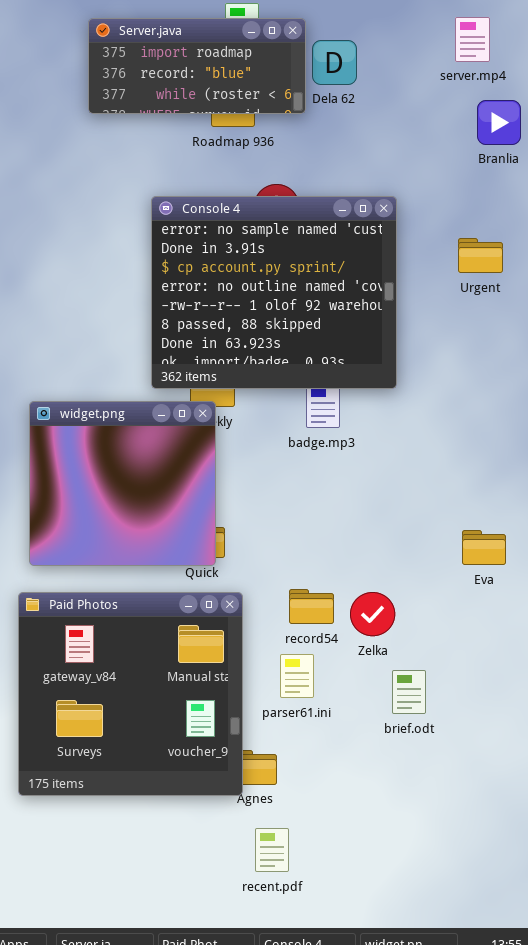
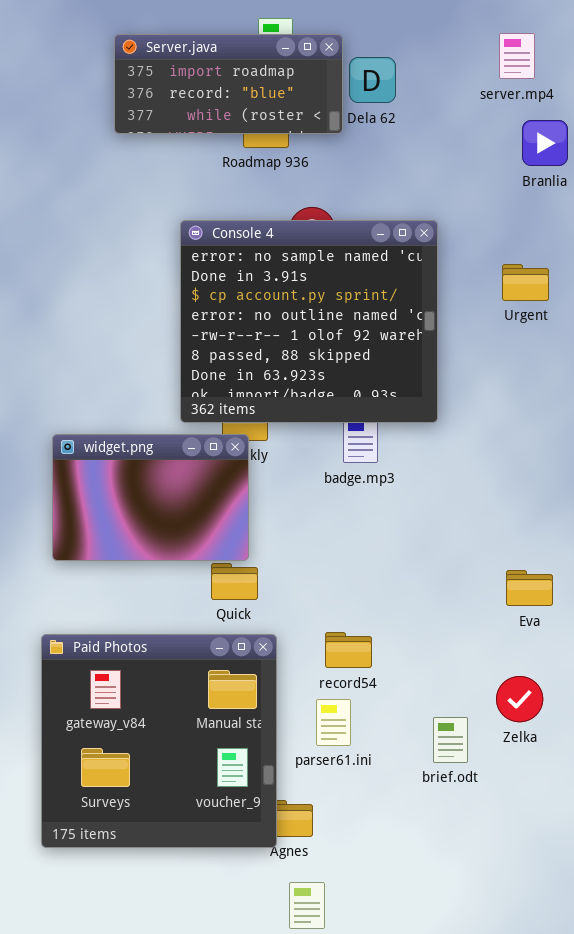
widget.png: [29,401,216,566] -> [52,434,249,561], resized
Zelka: [350,592,395,636] -> [496,676,543,722], moved

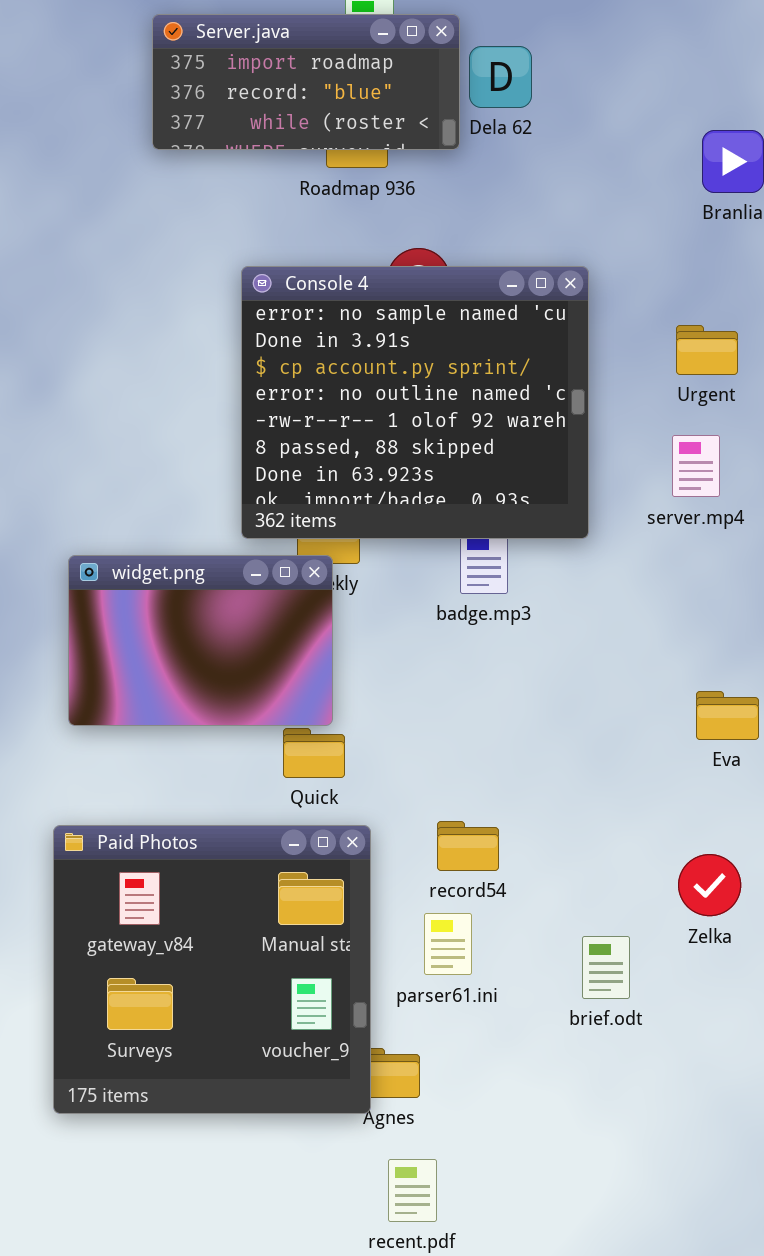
server.mp4: [499,33,535,79] -> [672,435,720,497], moved
Eva: [506,570,553,606] -> [696,691,759,740], moved
Zelka: [496,676,543,722] -> [678,854,741,916], moved

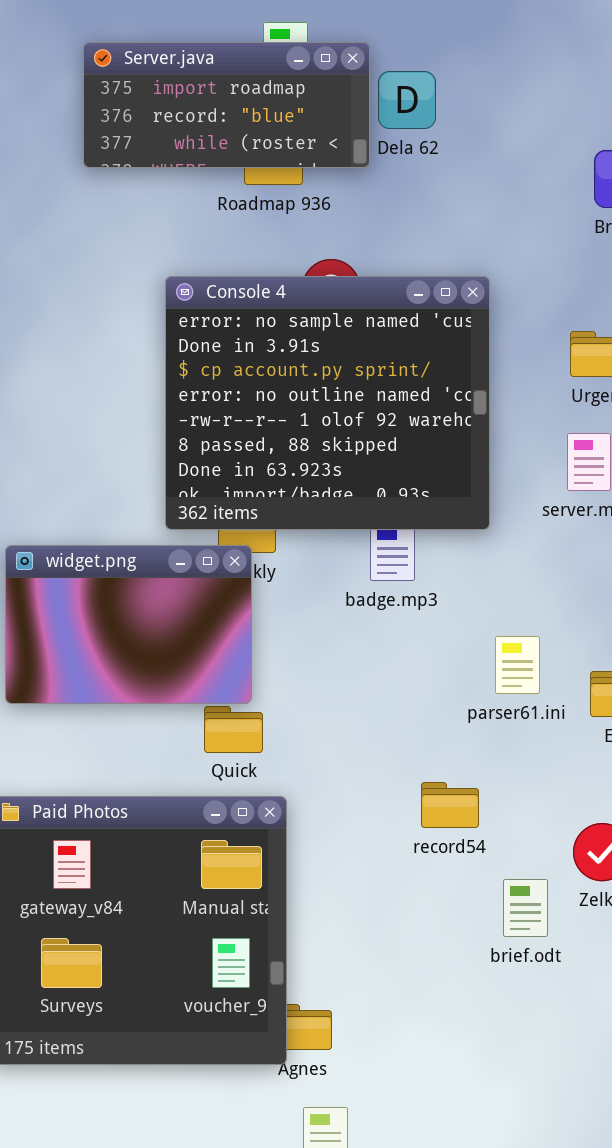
record54: [437,821,499,871] -> [421,782,479,828], moved
parser61.ini: [424,913,472,975] -> [495,636,540,694], moved
brief.odt: [582,936,630,999] -> [503,879,548,937], moved

